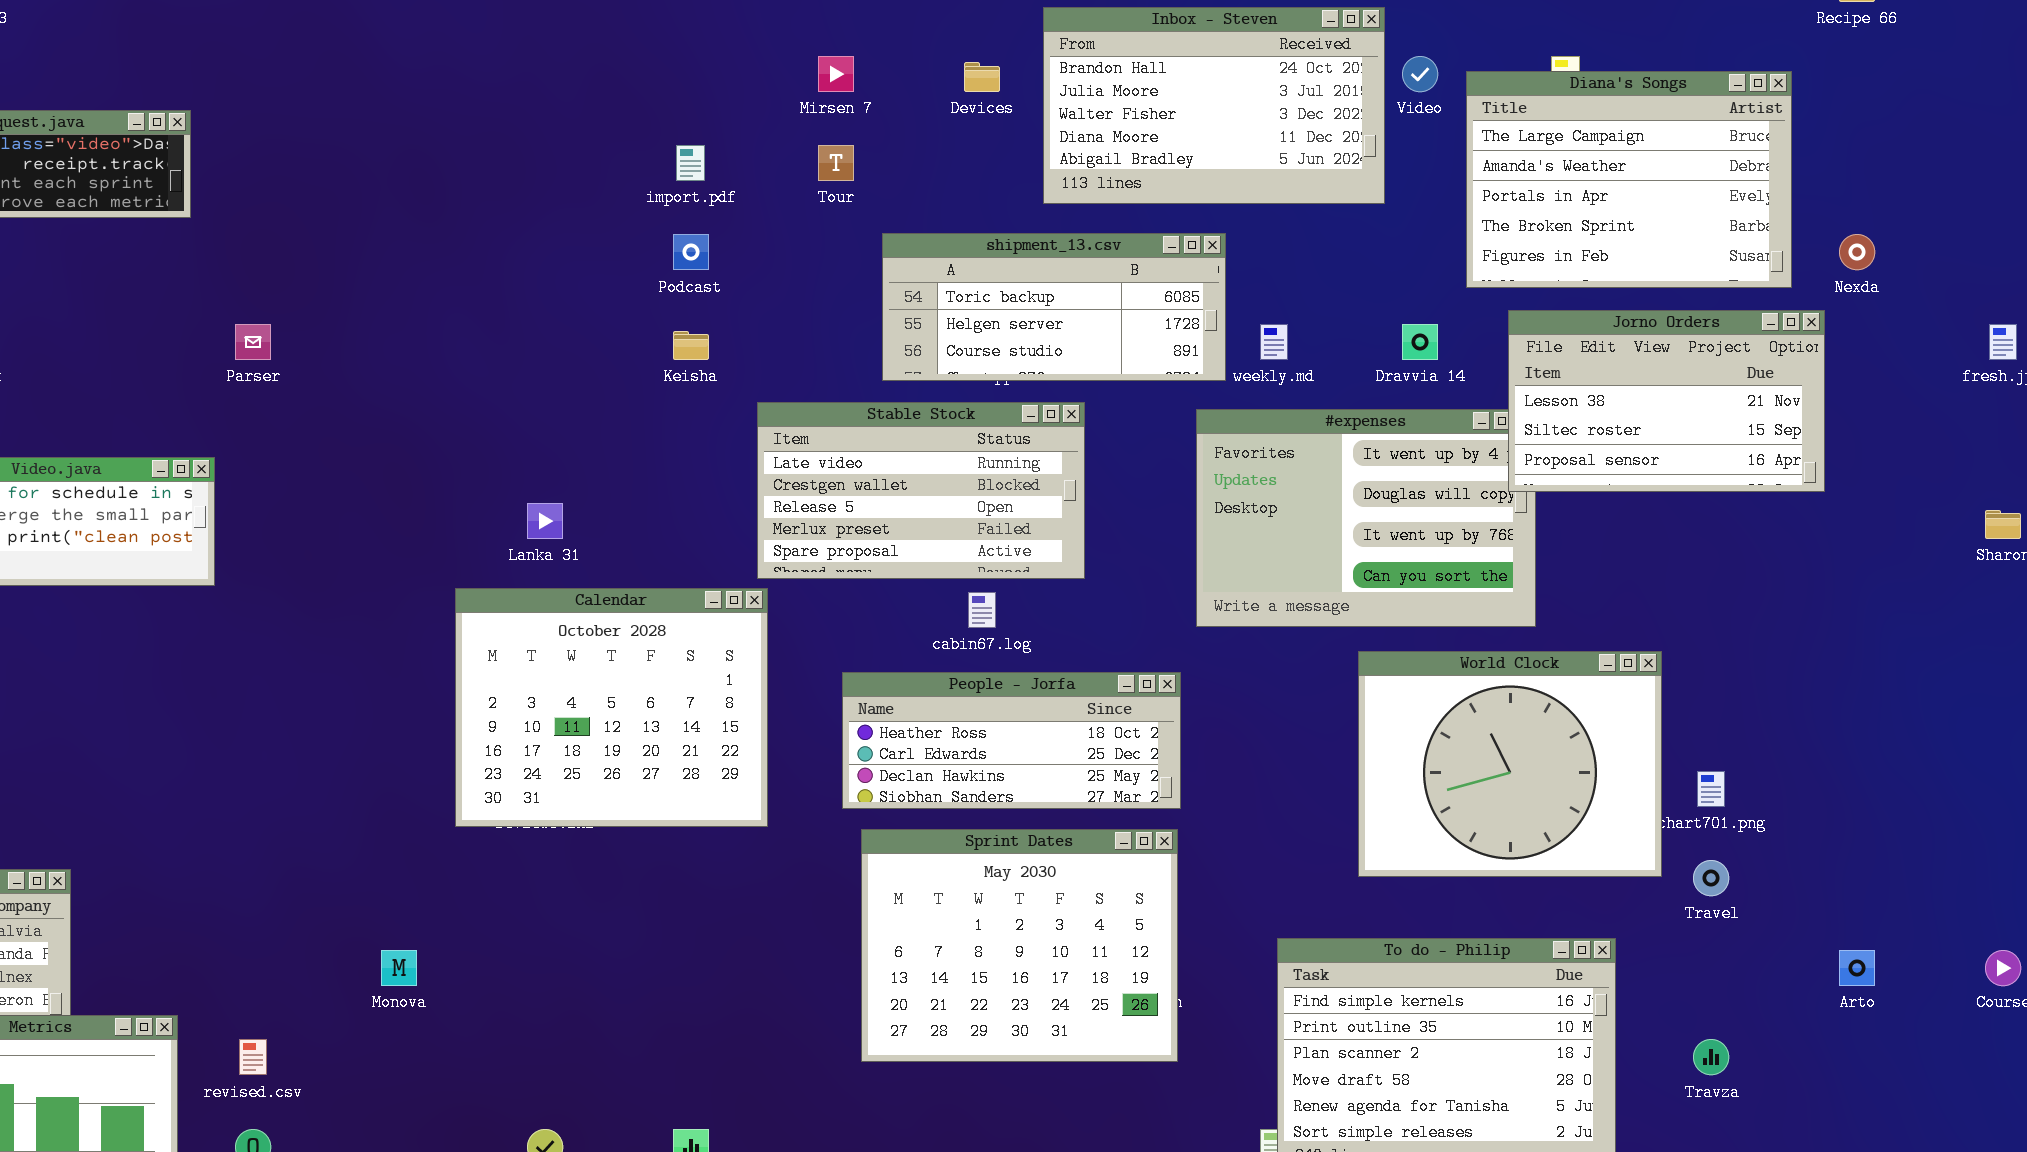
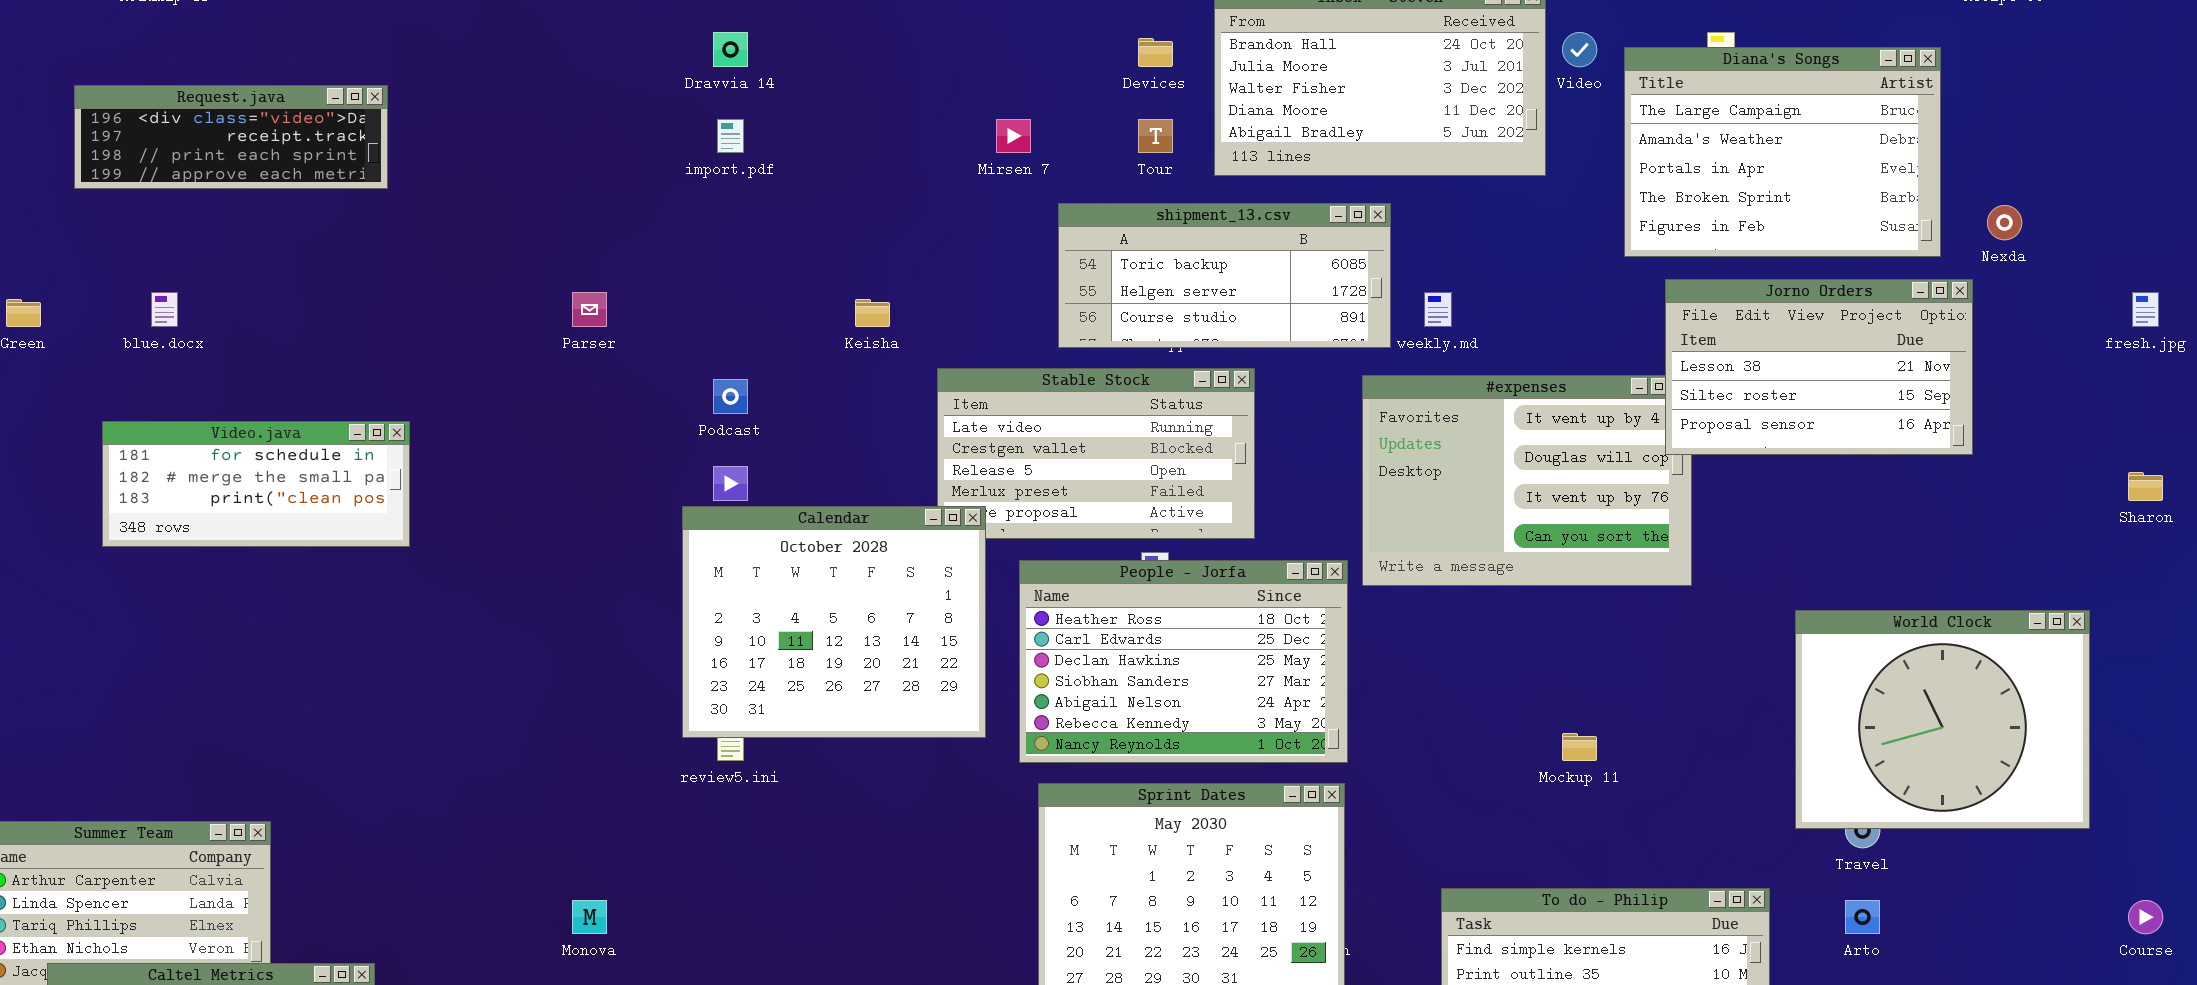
Mirsen 7: [818,56,854,92] -> [996,119,1031,153], moved
import.pdf: [676,145,705,181] -> [717,119,744,153], moved
Tour: [818,145,854,181] -> [1138,119,1173,153], moved
Podcast: [673,234,709,270] -> [713,379,748,414], moved
Parser: [235,324,271,360] -> [572,292,607,327], moved
Dravvia 14: [1402,324,1438,360] -> [713,32,748,67], moved
Calendar: [455,588,768,827] -> [682,506,986,738], moved
World Clock: [1358,651,1662,877] -> [1795,610,2090,829], moved
People - Jorfa: [842,672,1181,809] -> [1019,560,1348,763], resized
Arto: [1839,950,1875,986] -> [1845,900,1880,934], moved

